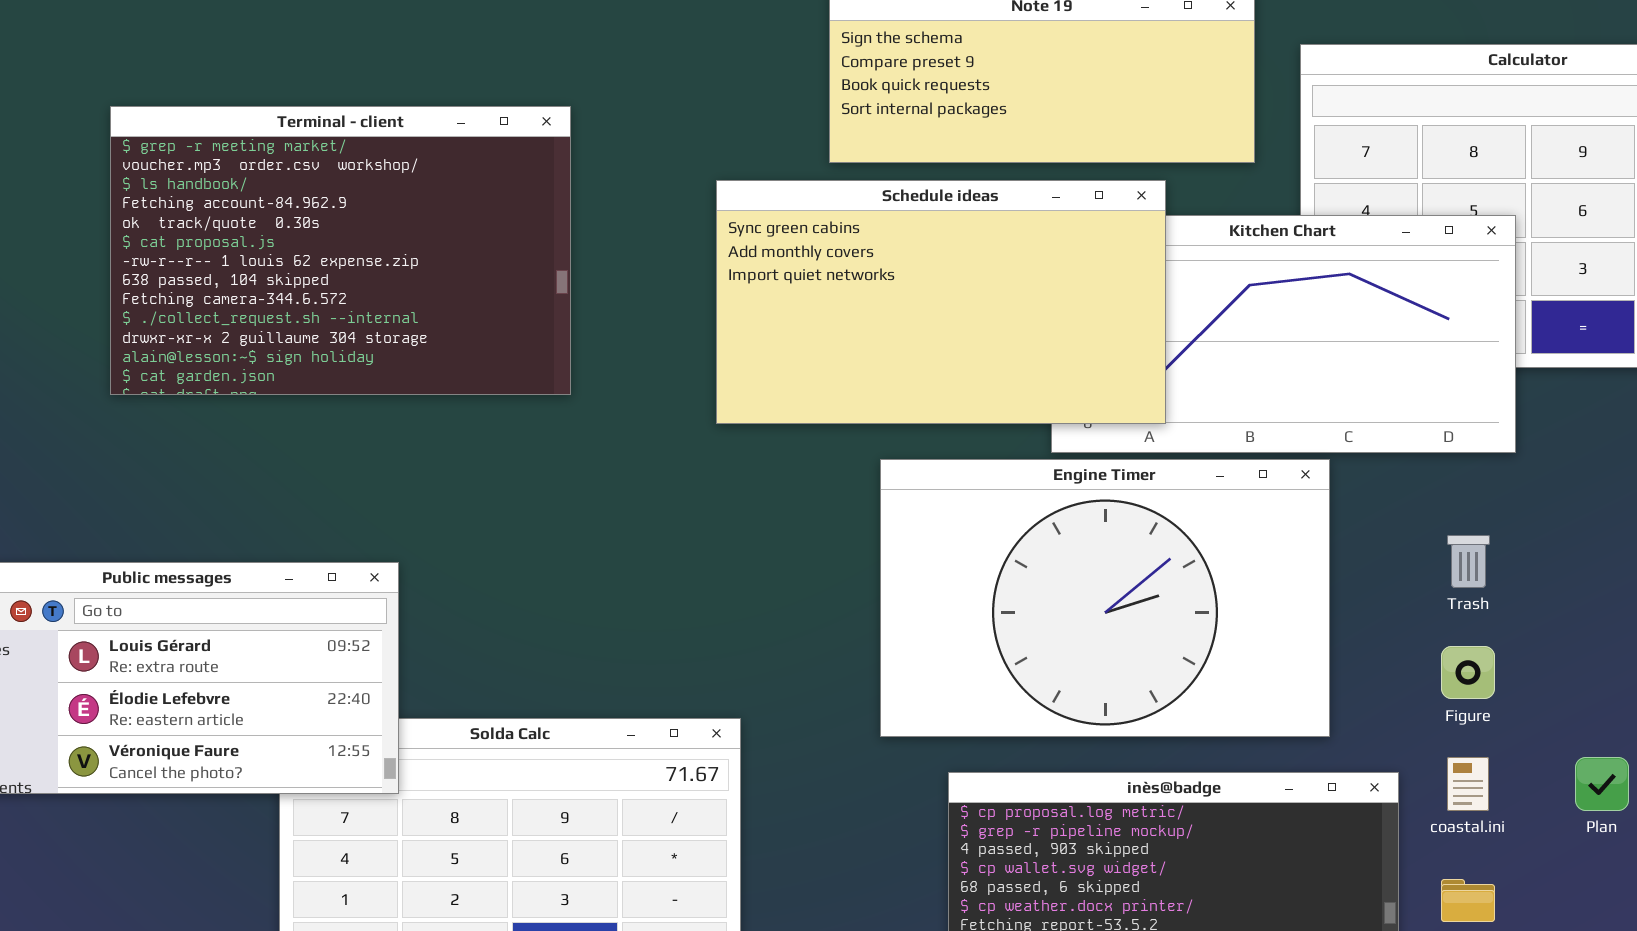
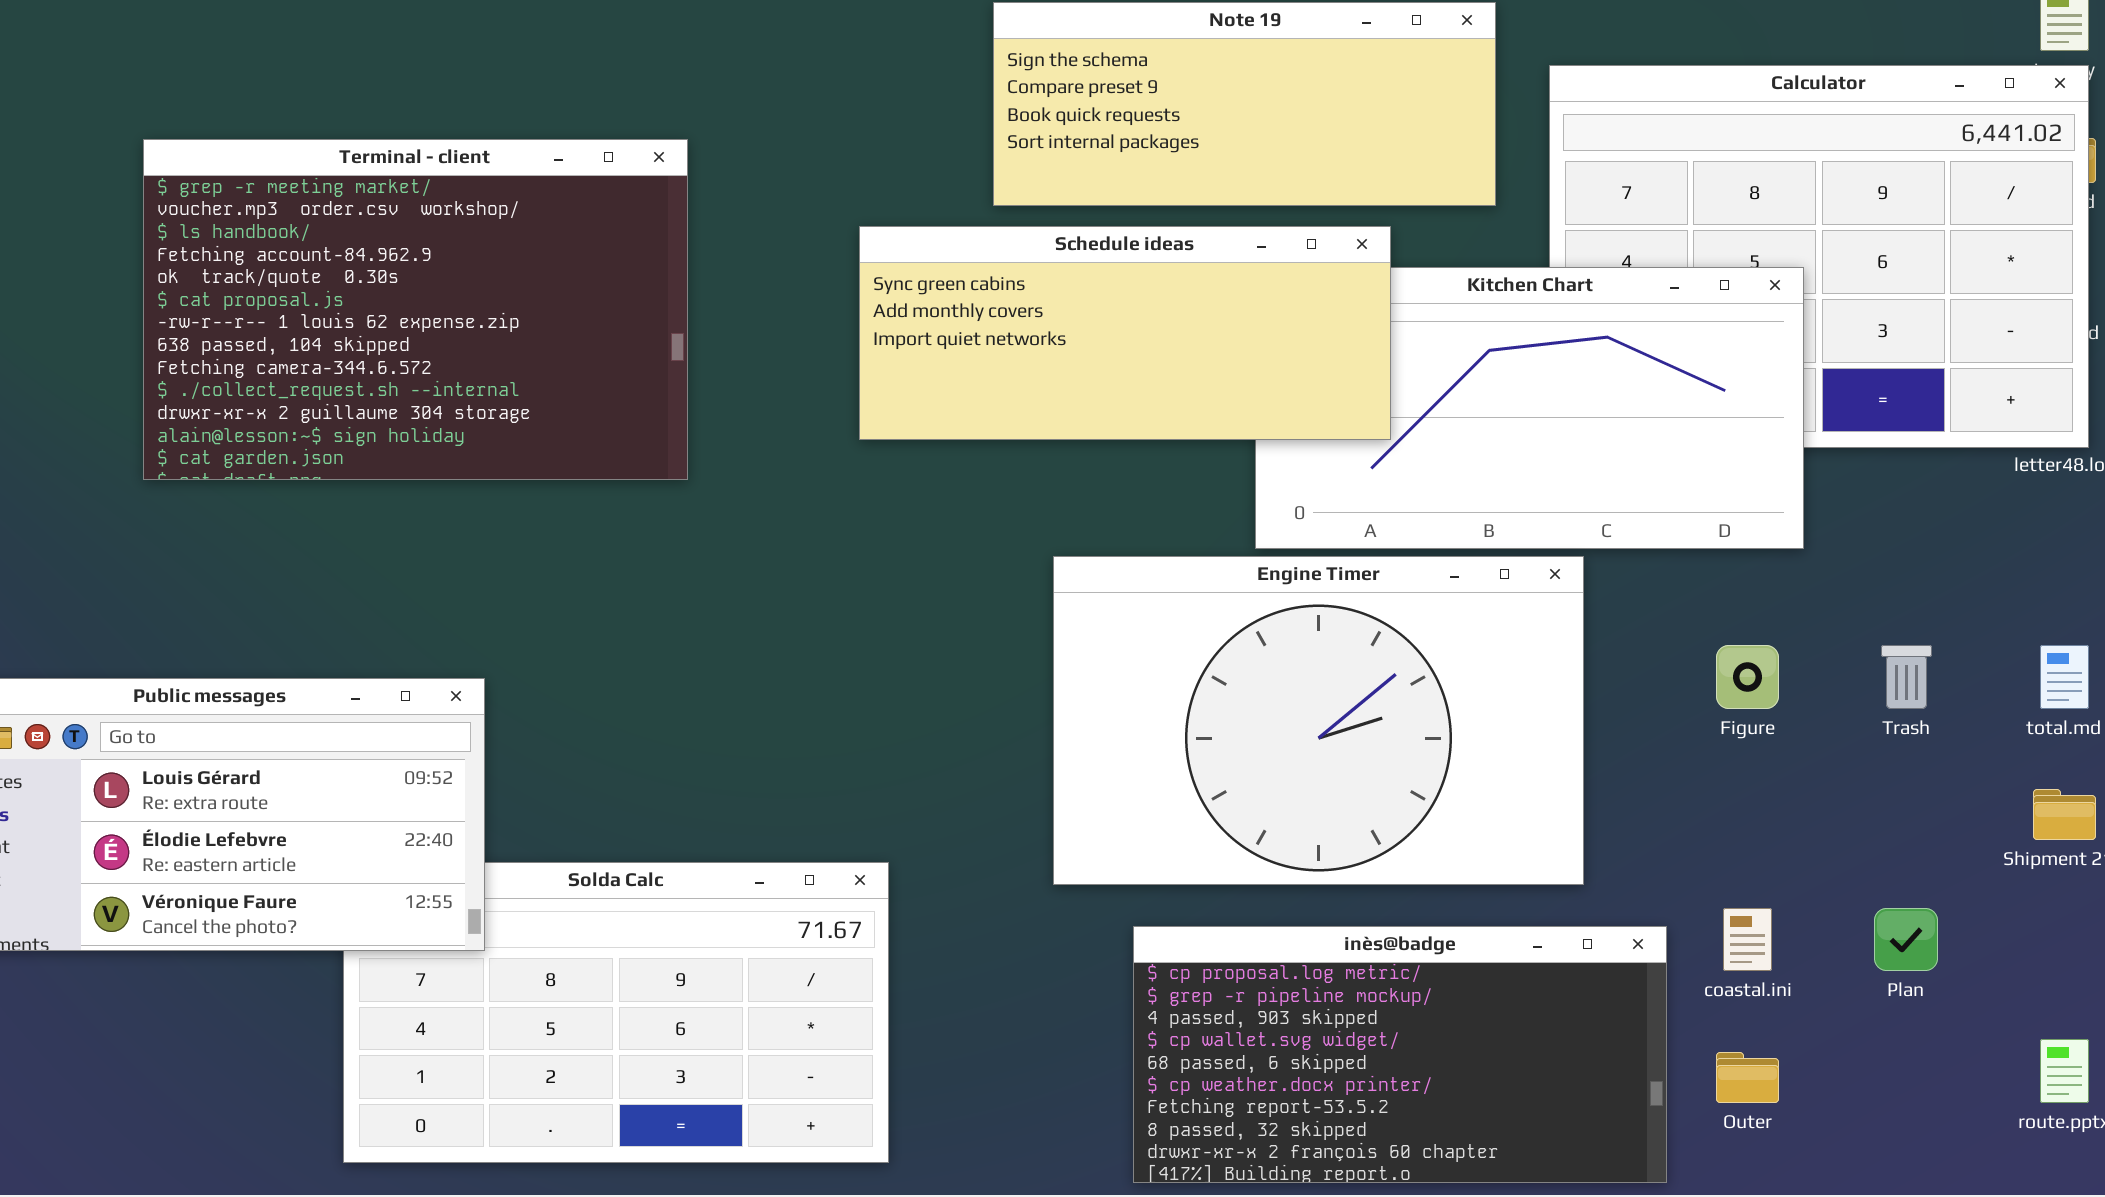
Schedule ideas: [716,180,1166,424] -> [859,226,1391,440], resized
Trash: [1447,535,1490,588] -> [1881,645,1932,709], moved
Figure: [1441,646,1495,699] -> [1716,645,1779,709], moved

